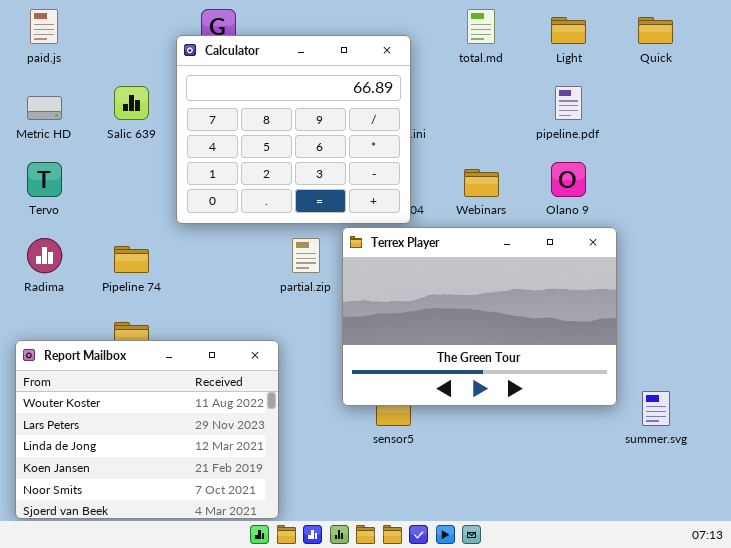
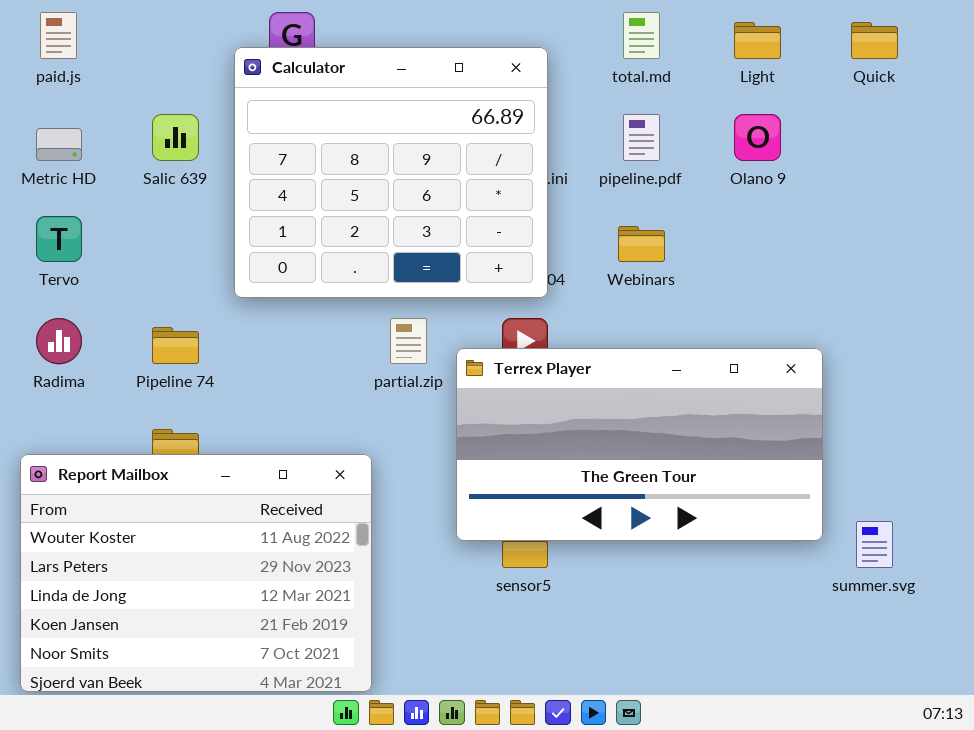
pipeline.pdf: [555,86,582,120] -> [623,114,660,161], moved
Olano 9: [551,162,586,197] -> [734,114,781,161], moved
Terrex Player: [342,227,617,406] -> [456,348,823,541], resized

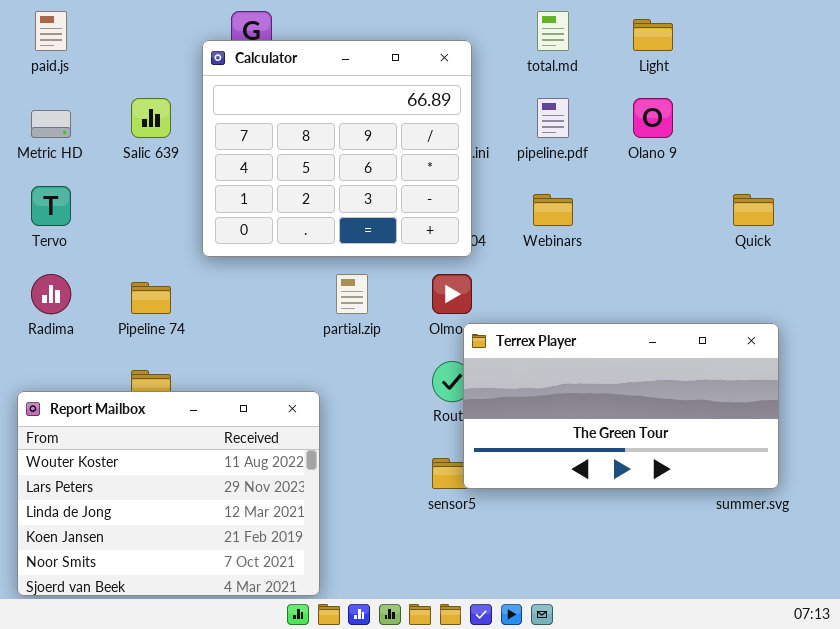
Quick: [851,22,898,59] -> [733,194,774,226], moved
Terrex Player: [456,348,823,541] -> [463,323,779,489], moved

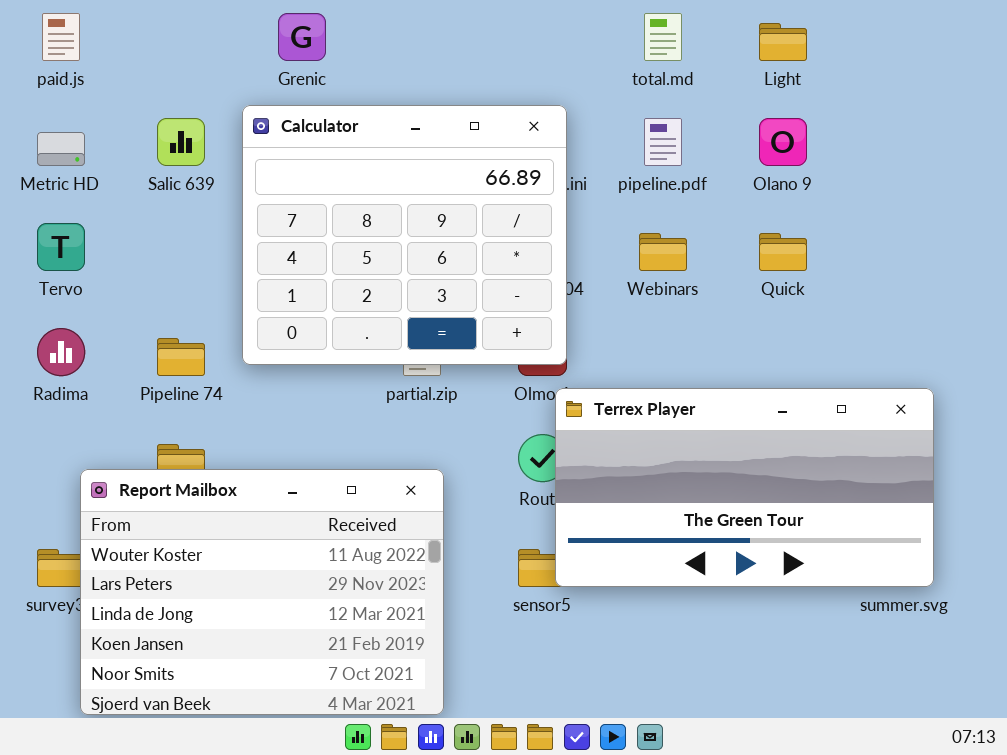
Calculator: [202,40,472,257] -> [242,105,567,365], moved
Quick: [733,194,774,226] -> [759,233,807,271], moved
Report Mailbox: [17,391,320,596] -> [80,469,444,715], moved

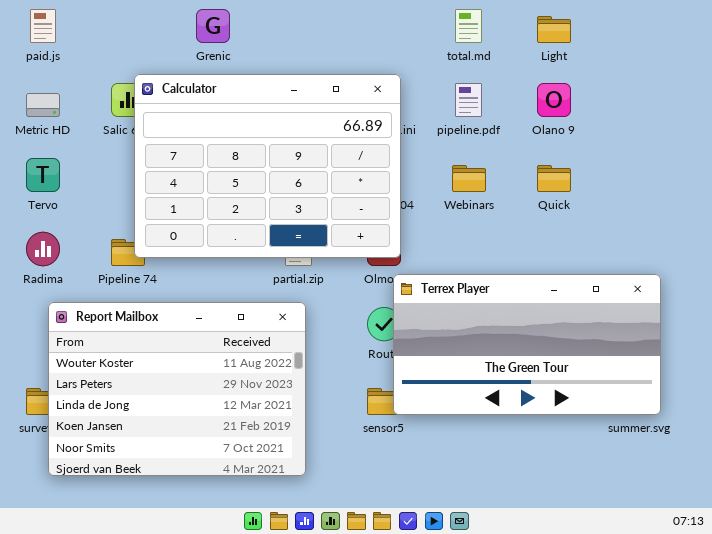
Calculator: [242,105,567,365] -> [134,74,401,258], resized
Report Mailbox: [80,469,444,715] -> [48,302,306,476], moved

